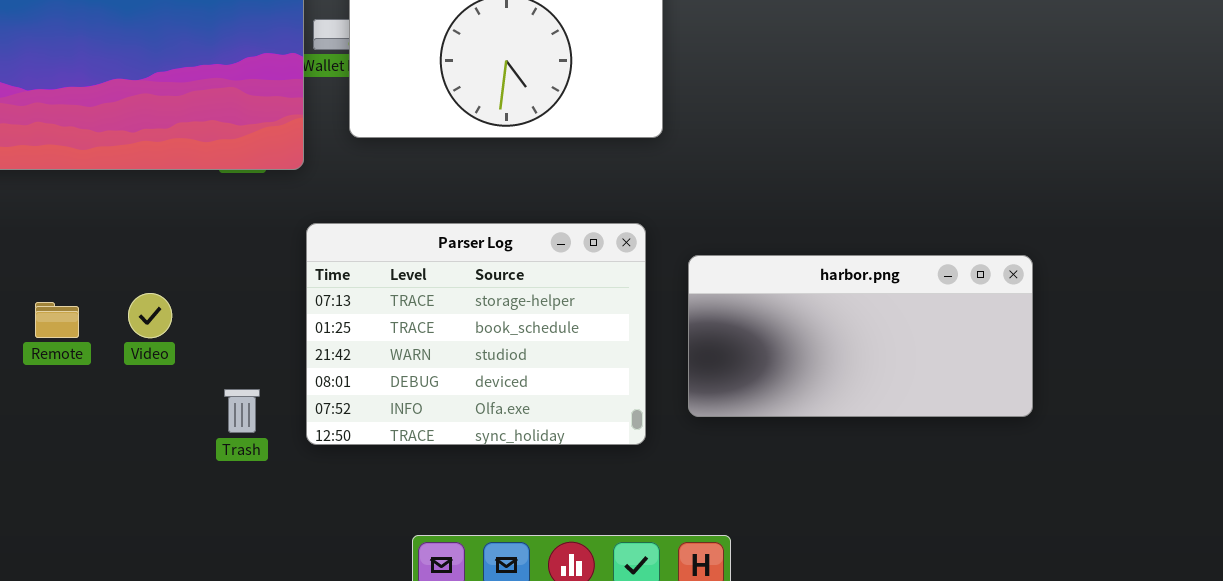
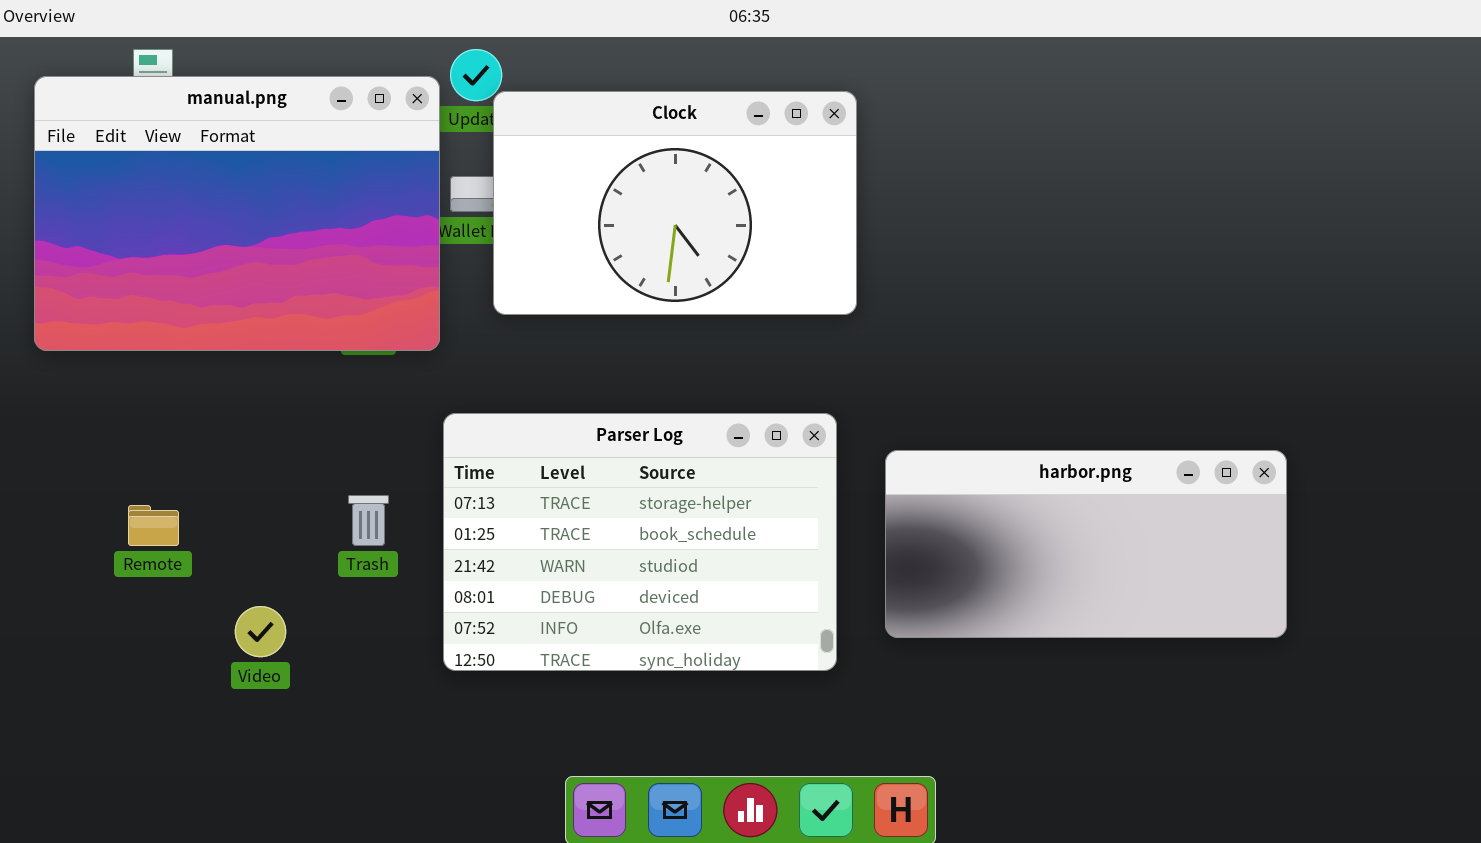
Video: [128,293,172,338] -> [235,606,286,657], moved
Trash: [224,389,260,433] -> [348,495,389,546], moved

